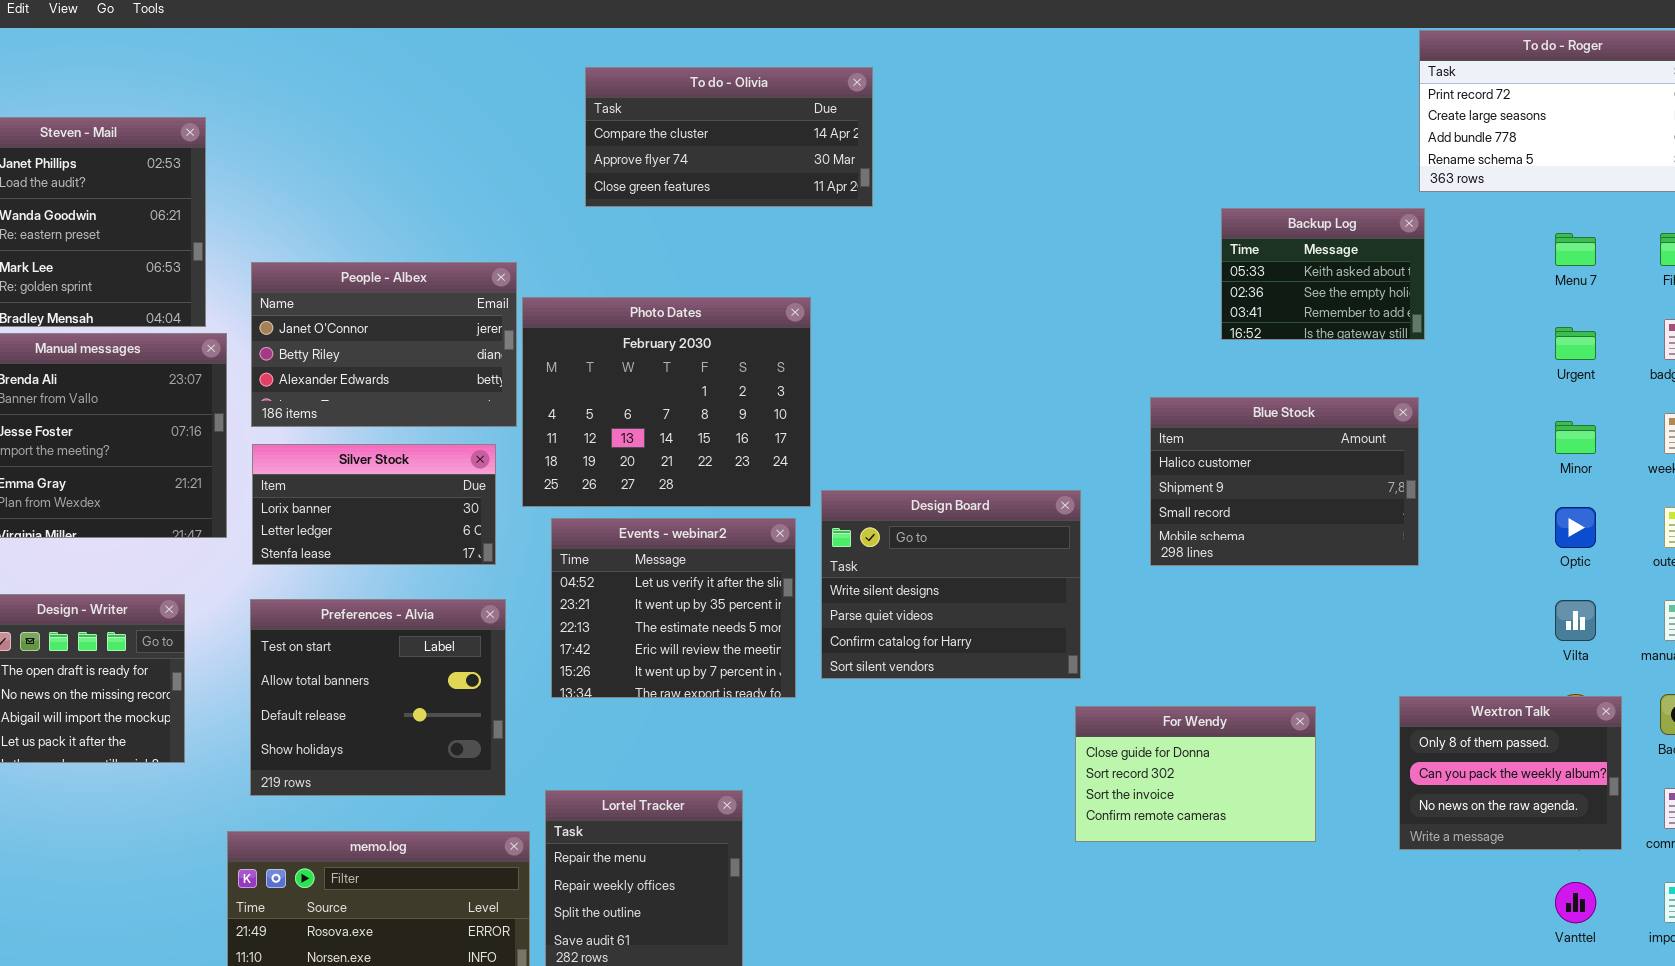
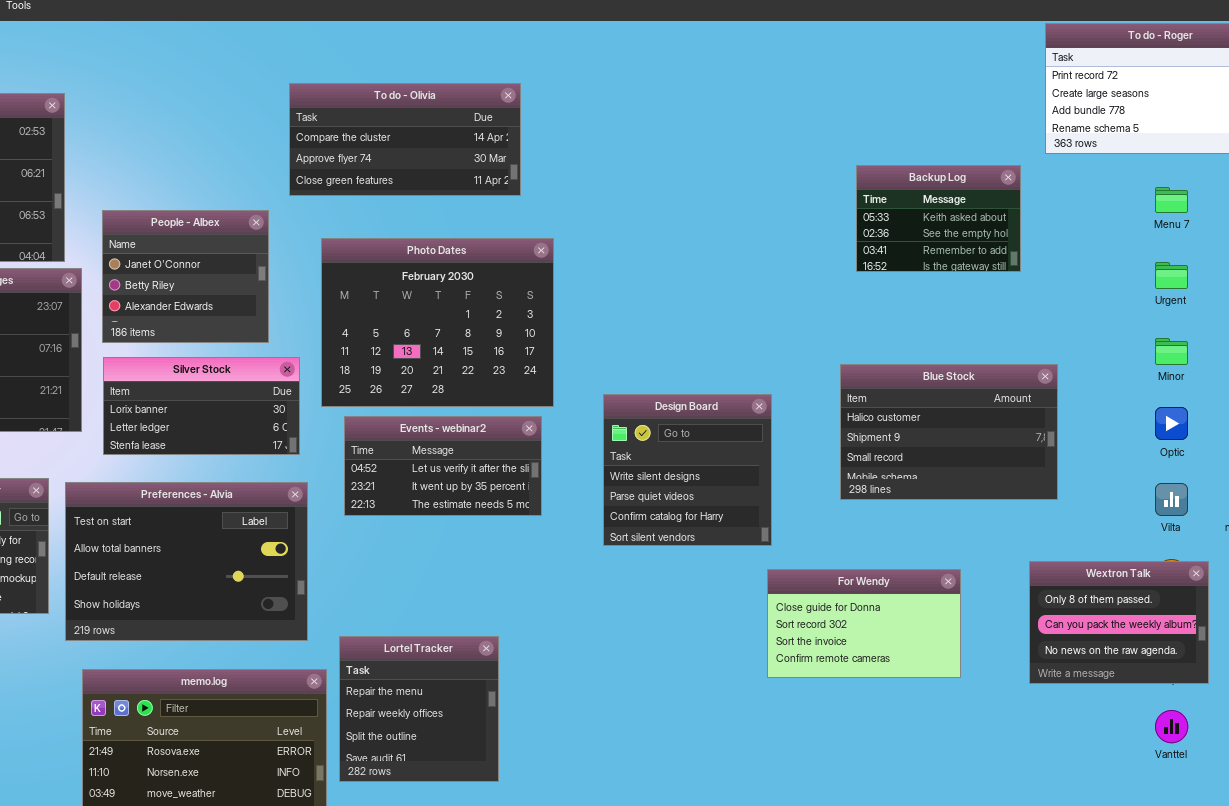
To do - Olivia: [585,67,873,207] -> [289,83,521,196], moved
Backup Log: [1221,208,1425,340] -> [856,165,1021,272], moved
People - Albex: [251,262,517,427] -> [102,210,269,343], resized
Blue Stock: [1150,397,1419,566] -> [840,364,1058,500], moved
Design Board: [821,490,1081,679] -> [603,394,772,546], resized
Events - webinar2: [551,518,796,698] -> [344,416,542,516], resized
Preferences - Alvia: [250,599,506,796] -> [65,482,308,641], resized

